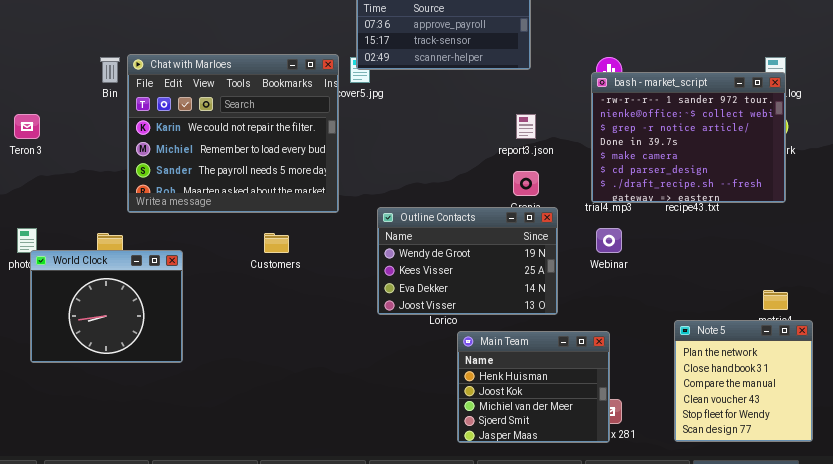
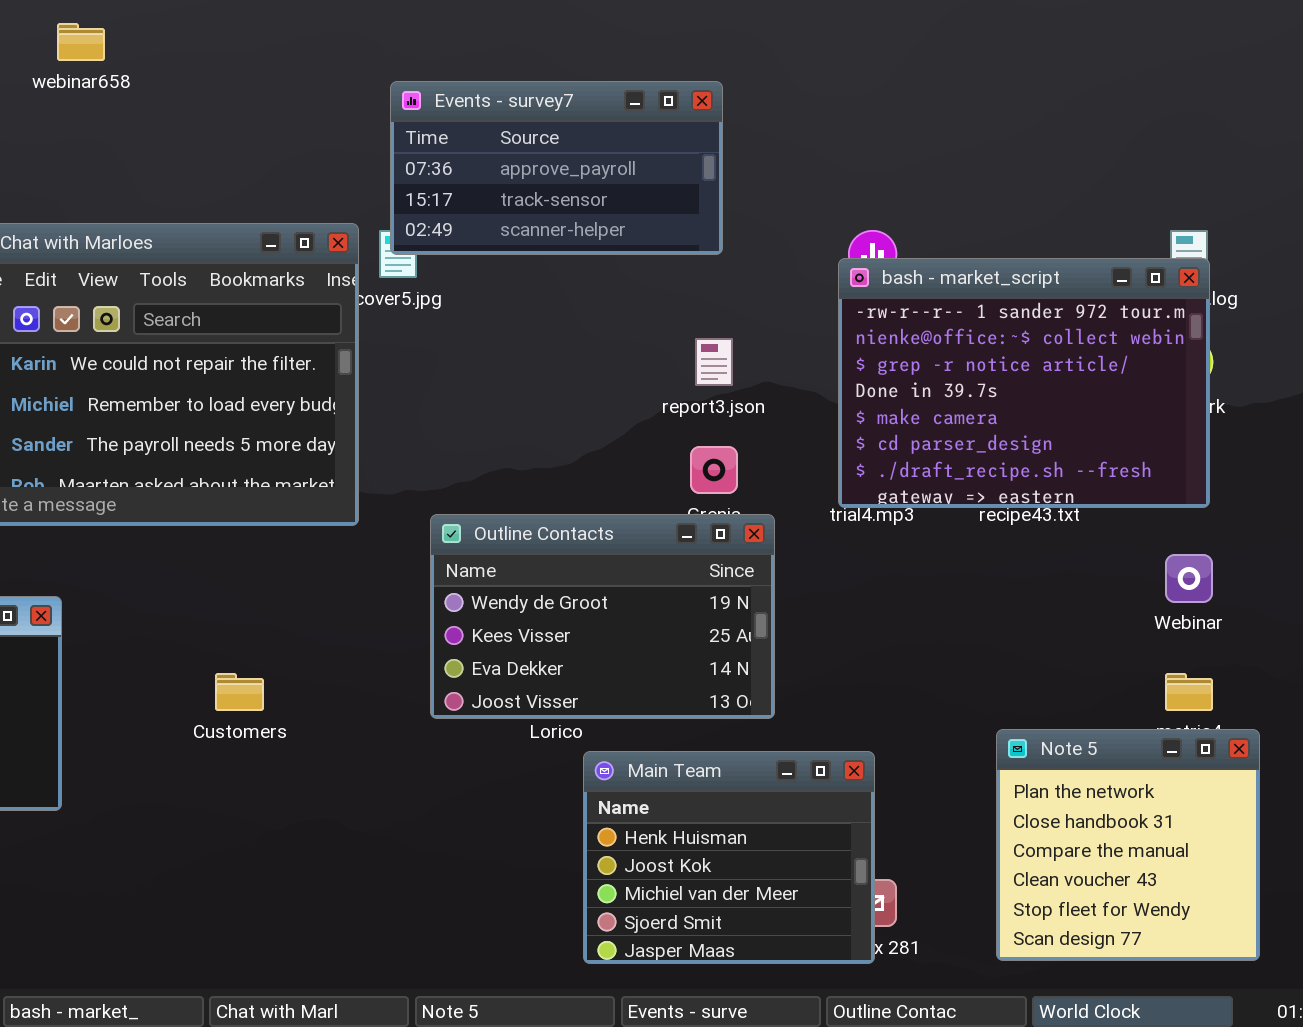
Webinar: [596,228,622,253] -> [1165,554,1213,603], moved
Customers: [264,233,289,253] -> [215,673,264,711], moved

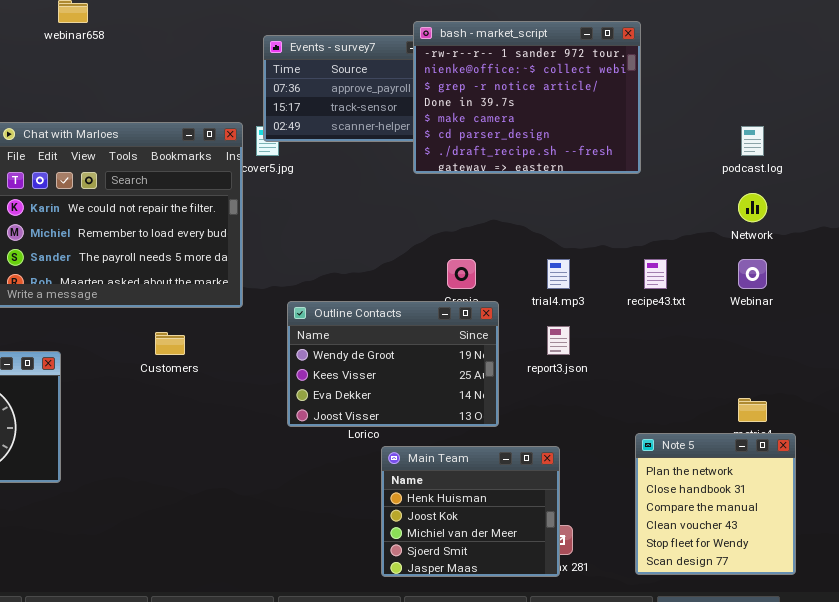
bash - market_script: [838,258,1210,508] -> [413,21,641,174], moved
report3.json: [695,338,733,386] -> [547,326,570,355], moved
Webinar: [1165,554,1213,603] -> [738,259,767,289], moved
Customers: [215,673,264,711] -> [155,332,185,355], moved

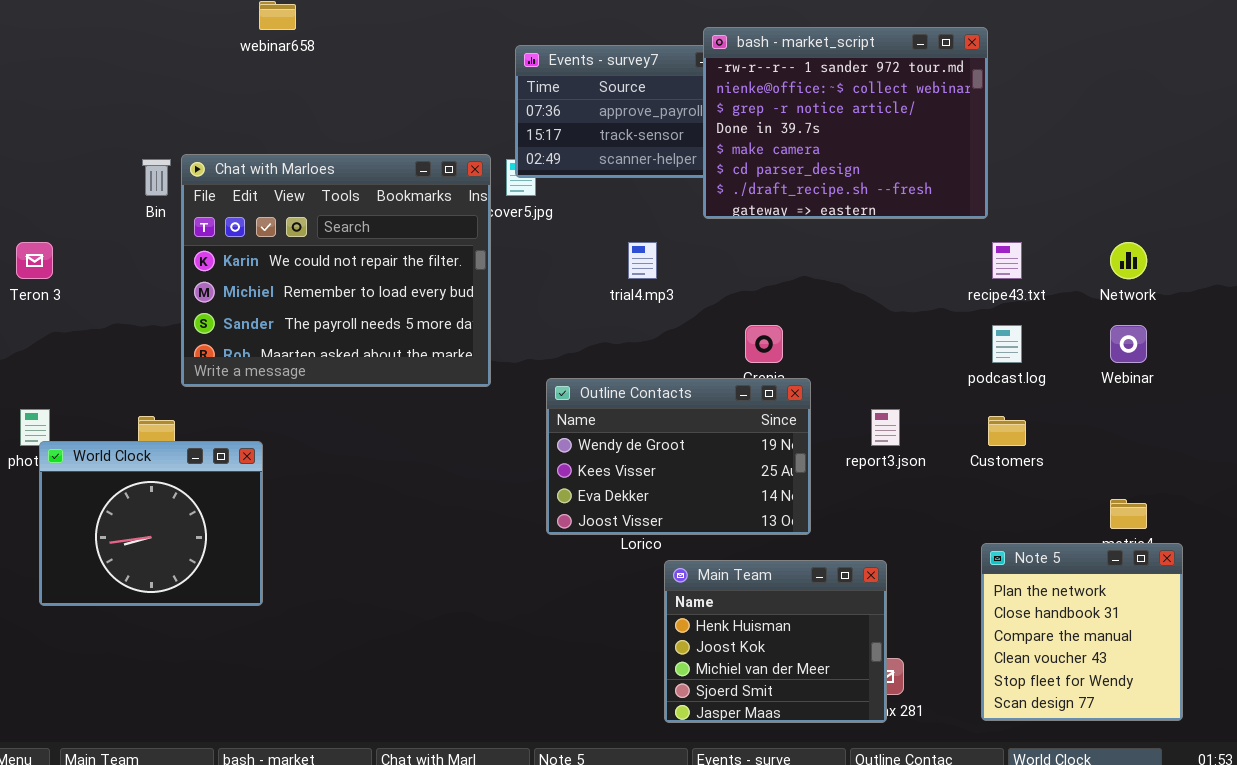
podcast.log: [741,126,764,156] -> [992,325,1022,363], moved
trial4.mp3: [547,259,570,289] -> [628,242,657,279], moved
recipe43.txt: [644,259,667,289] -> [992,242,1022,279], moved
Customers: [155,332,185,355] -> [988,416,1026,446], moved

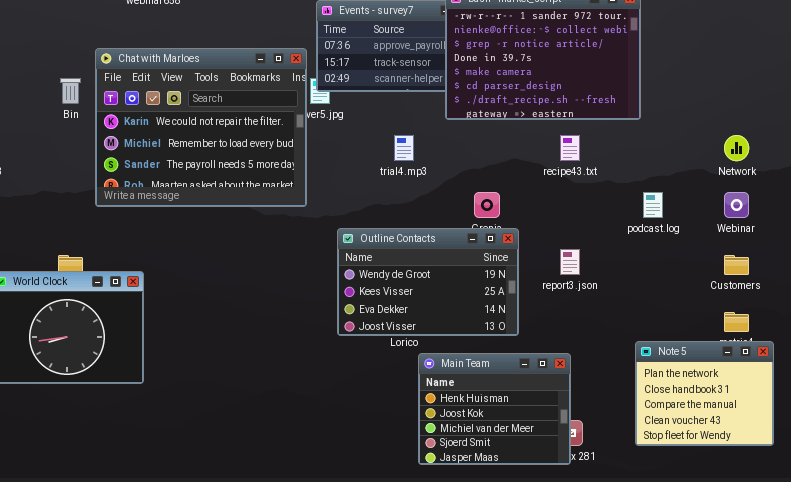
Chat with Marloes: [181,154,491,387] -> [95,48,307,207], moved
recipe43.txt: [992,242,1022,279] -> [560,135,580,161], moved
Customers: [988,416,1026,446] -> [724,255,749,275], moved
Note 5: [981,543,1183,721] -> [635,341,774,446], resized

